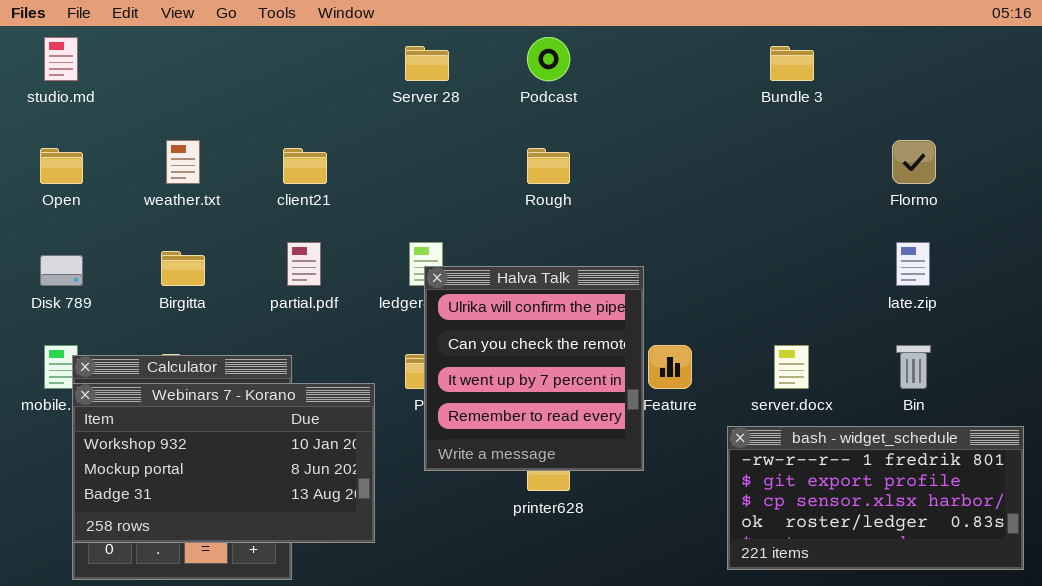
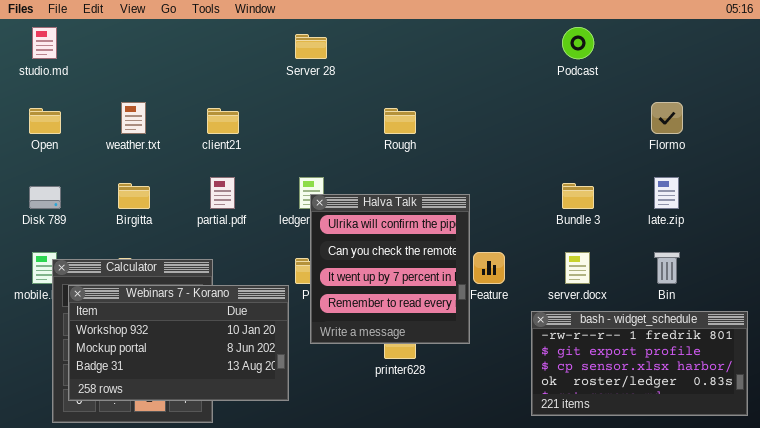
Podcast: [527,37,570,81] -> [562,27,594,59], moved
Bundle 3: [770,46,814,81] -> [562,183,594,209], moved
Webinars 7 - Korano: [72,383,375,543] -> [68,285,289,401], moved

